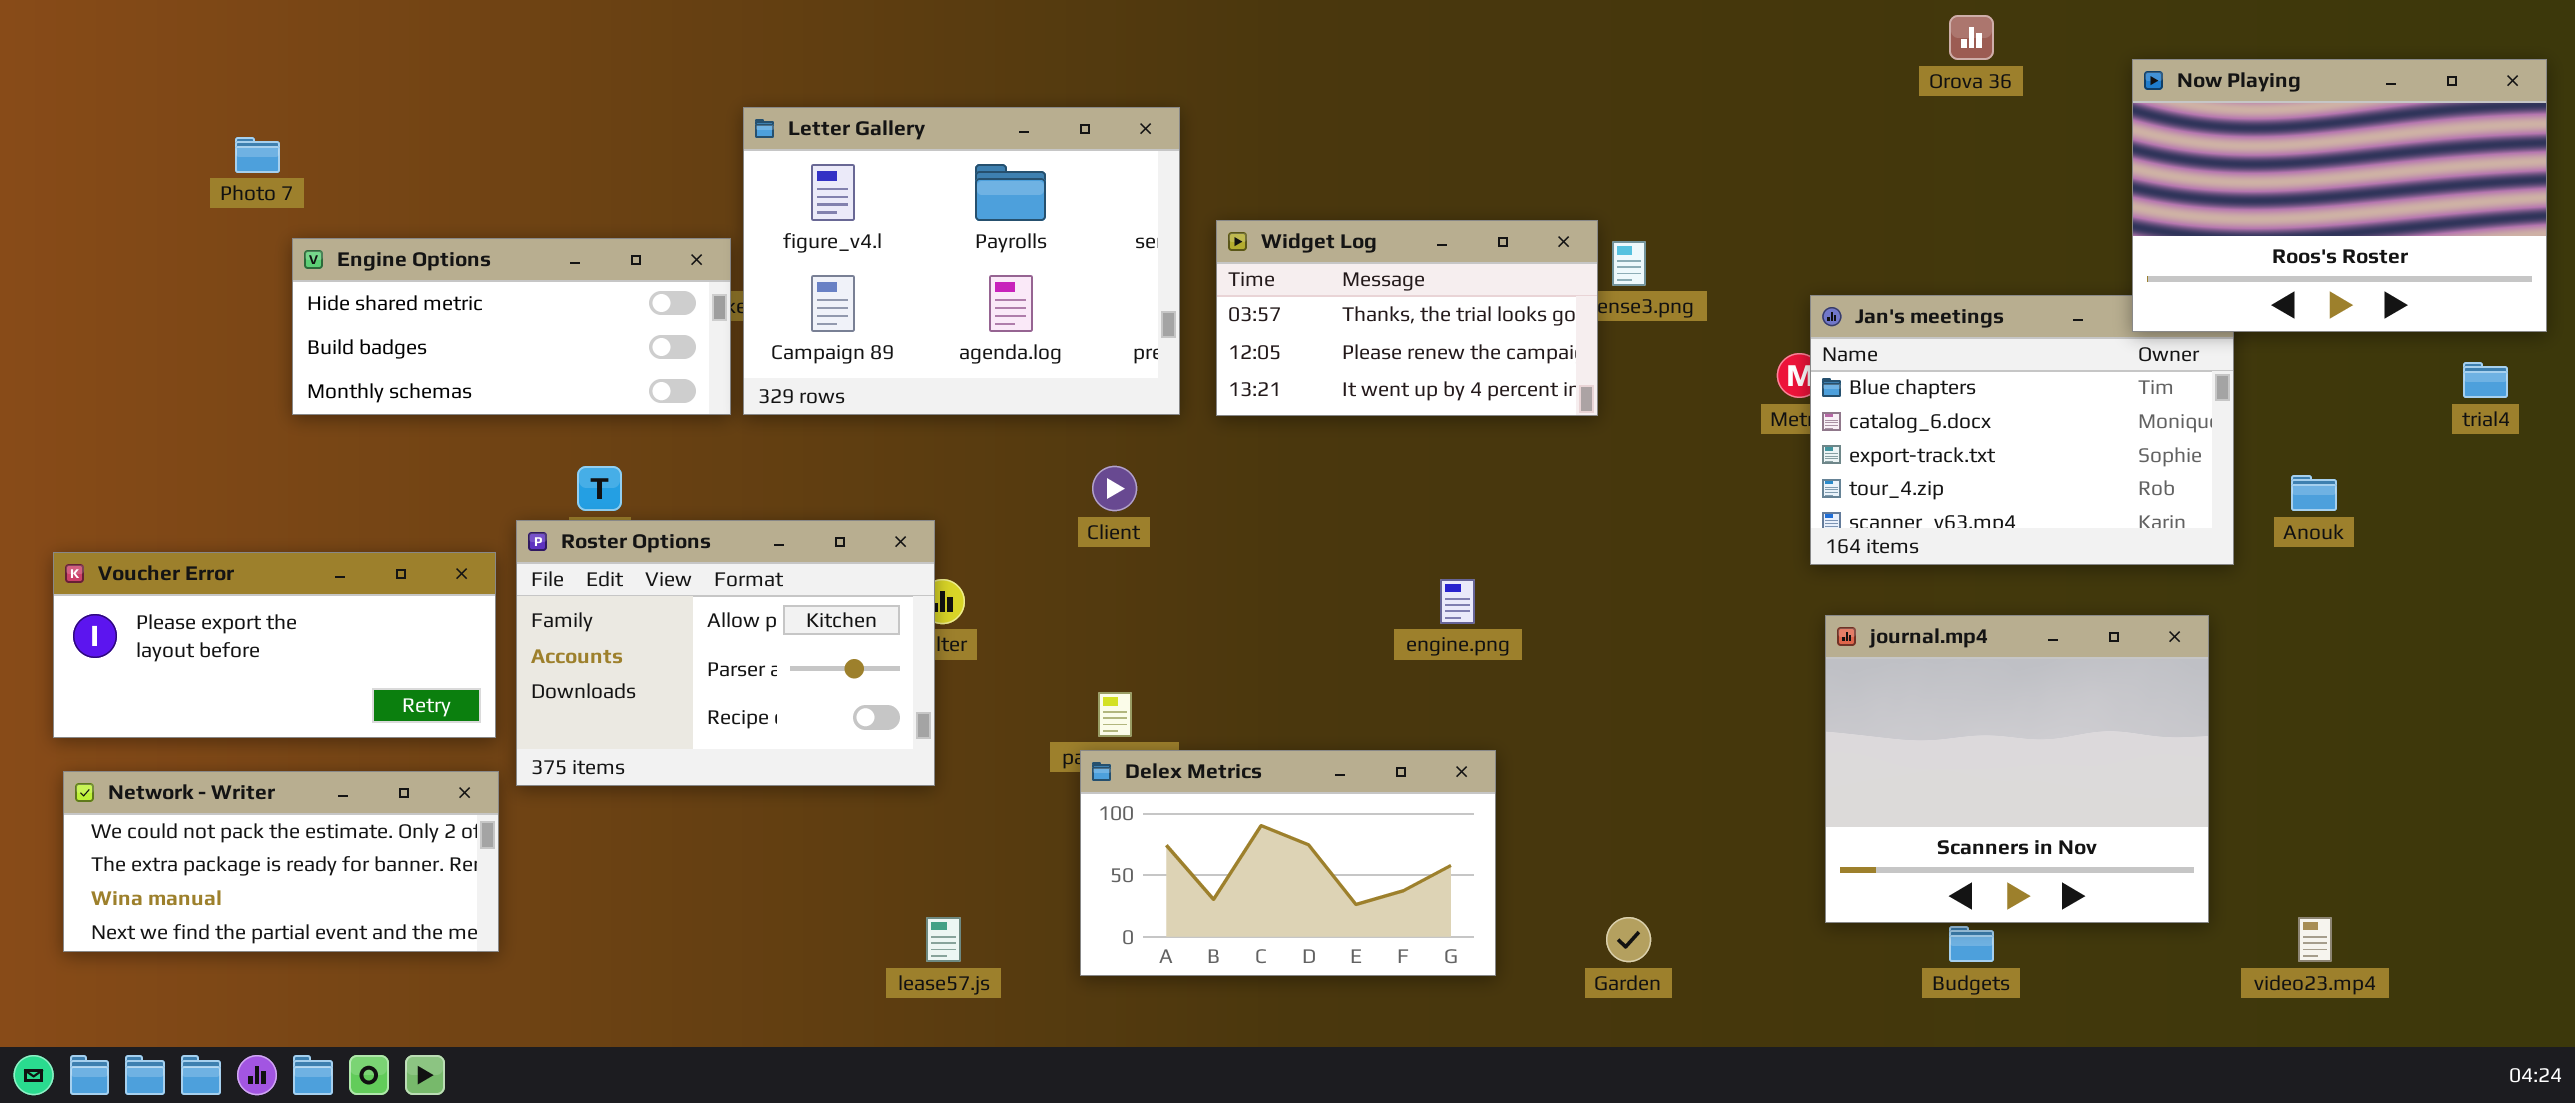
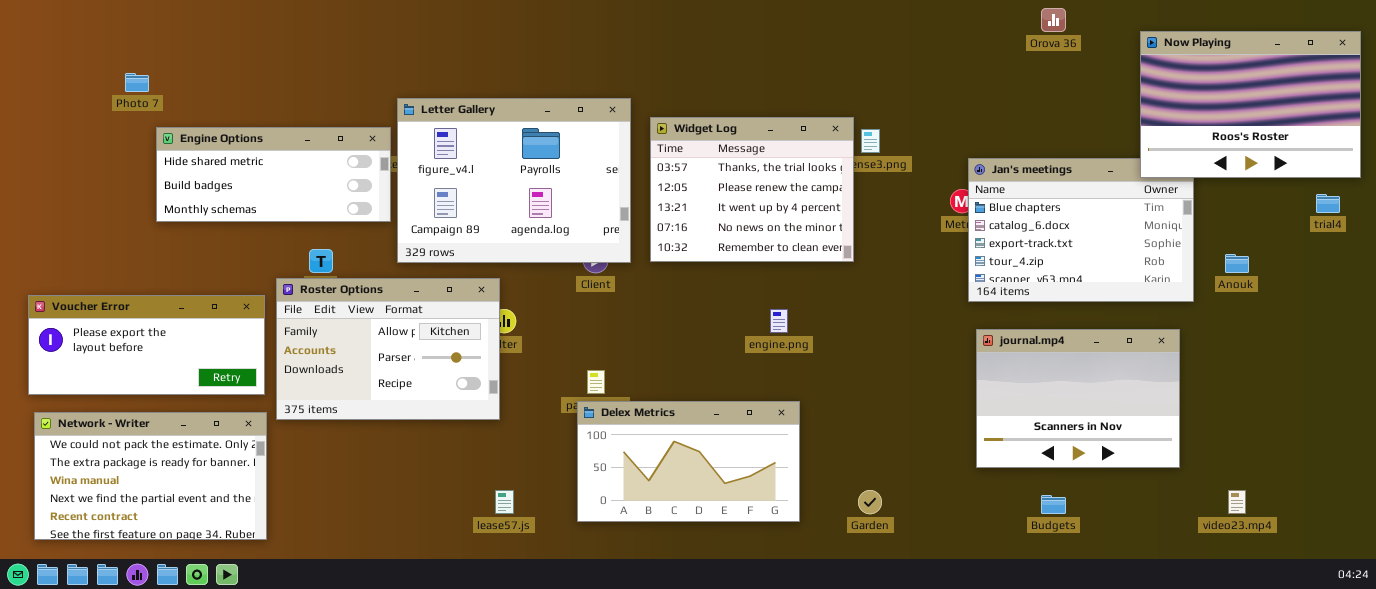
Letter Gallery: [743,107,1180,415] -> [397,98,631,263], moved
Widget Log: [1216,220,1598,416] -> [650,117,854,262], resized
journal.mp4: [1825,615,2209,923] -> [976,329,1180,468], resized
Network - Writer: [63,771,499,952] -> [34,412,267,540], resized

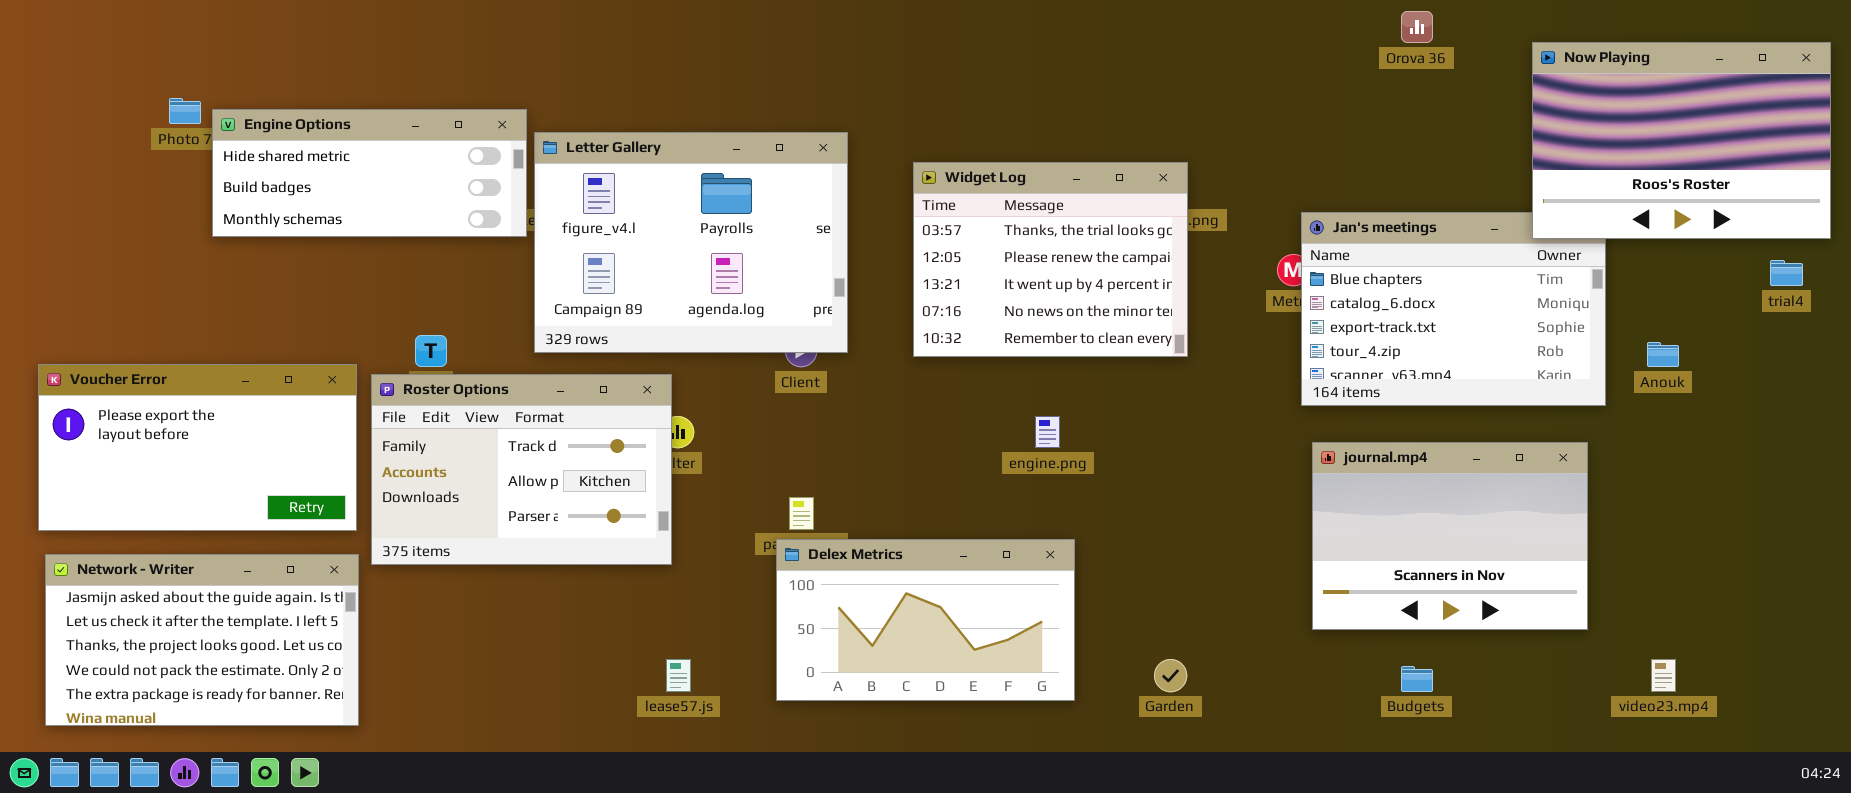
Widget Log: [650,117,854,262] -> [913,162,1188,357], moved
Engine Options: [156,127,391,222] -> [212,109,527,237], moved
Roster Options: [276,278,500,420] -> [371,374,672,565], scrolled up 1 row
Voucher Error: [28,295,265,395] -> [38,364,357,531], resized
Network - Writer: [34,412,267,540] -> [45,554,359,726], scrolled up 3 rows

